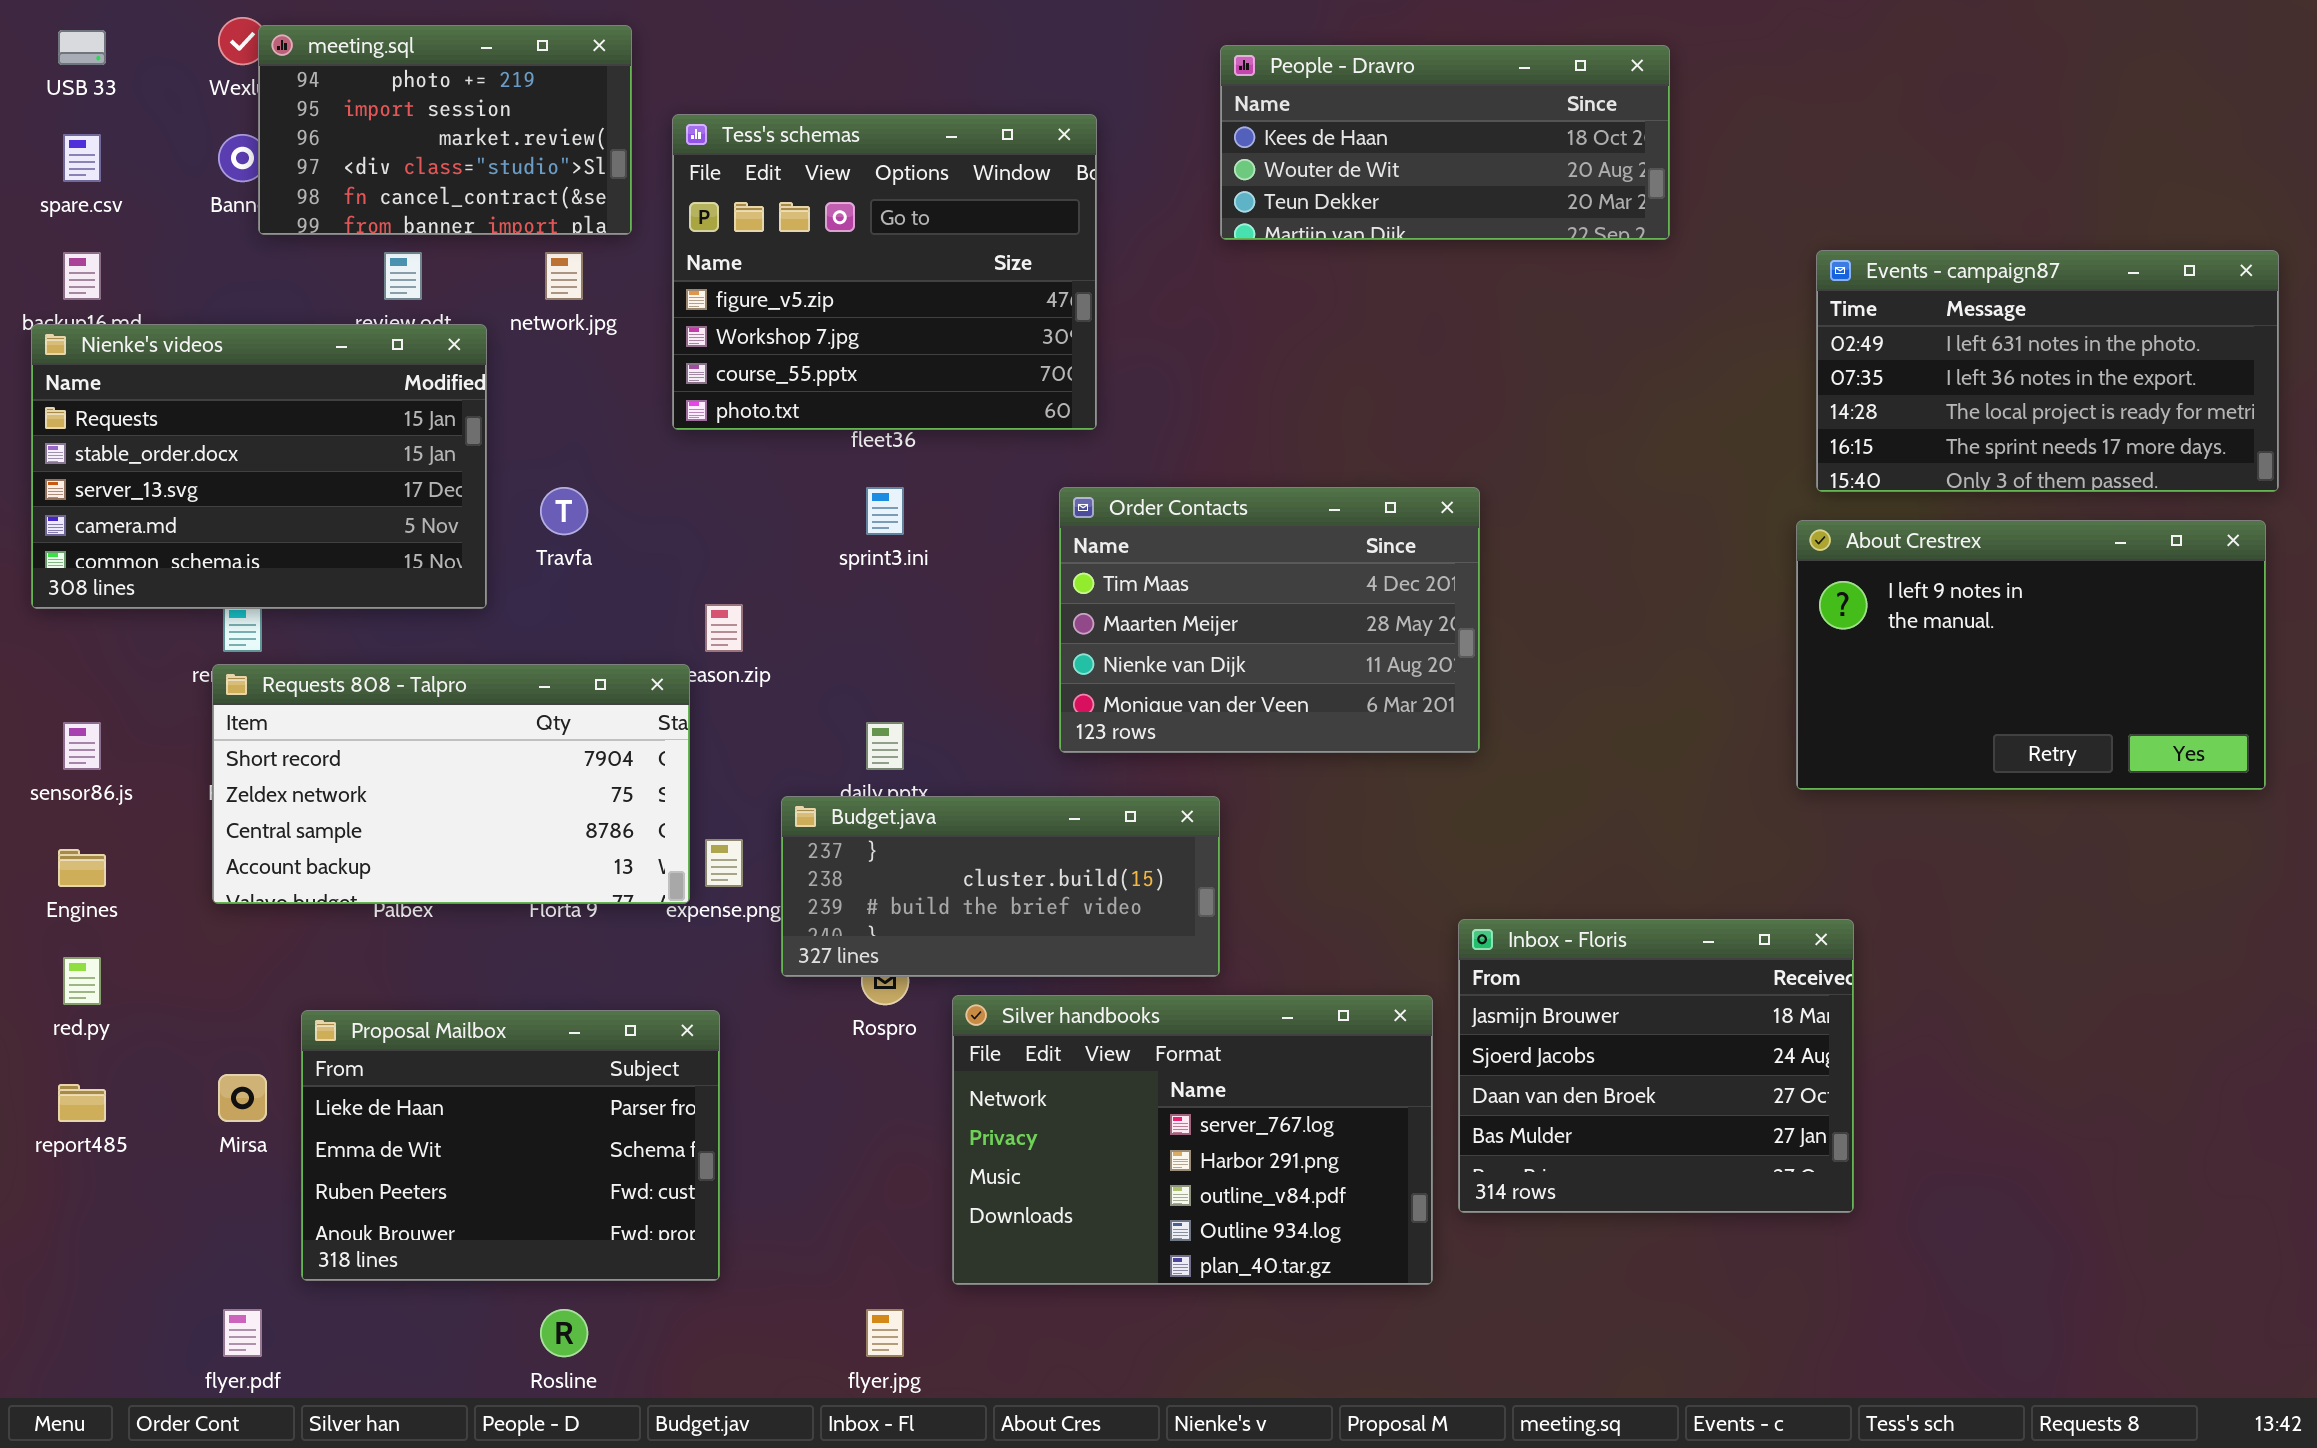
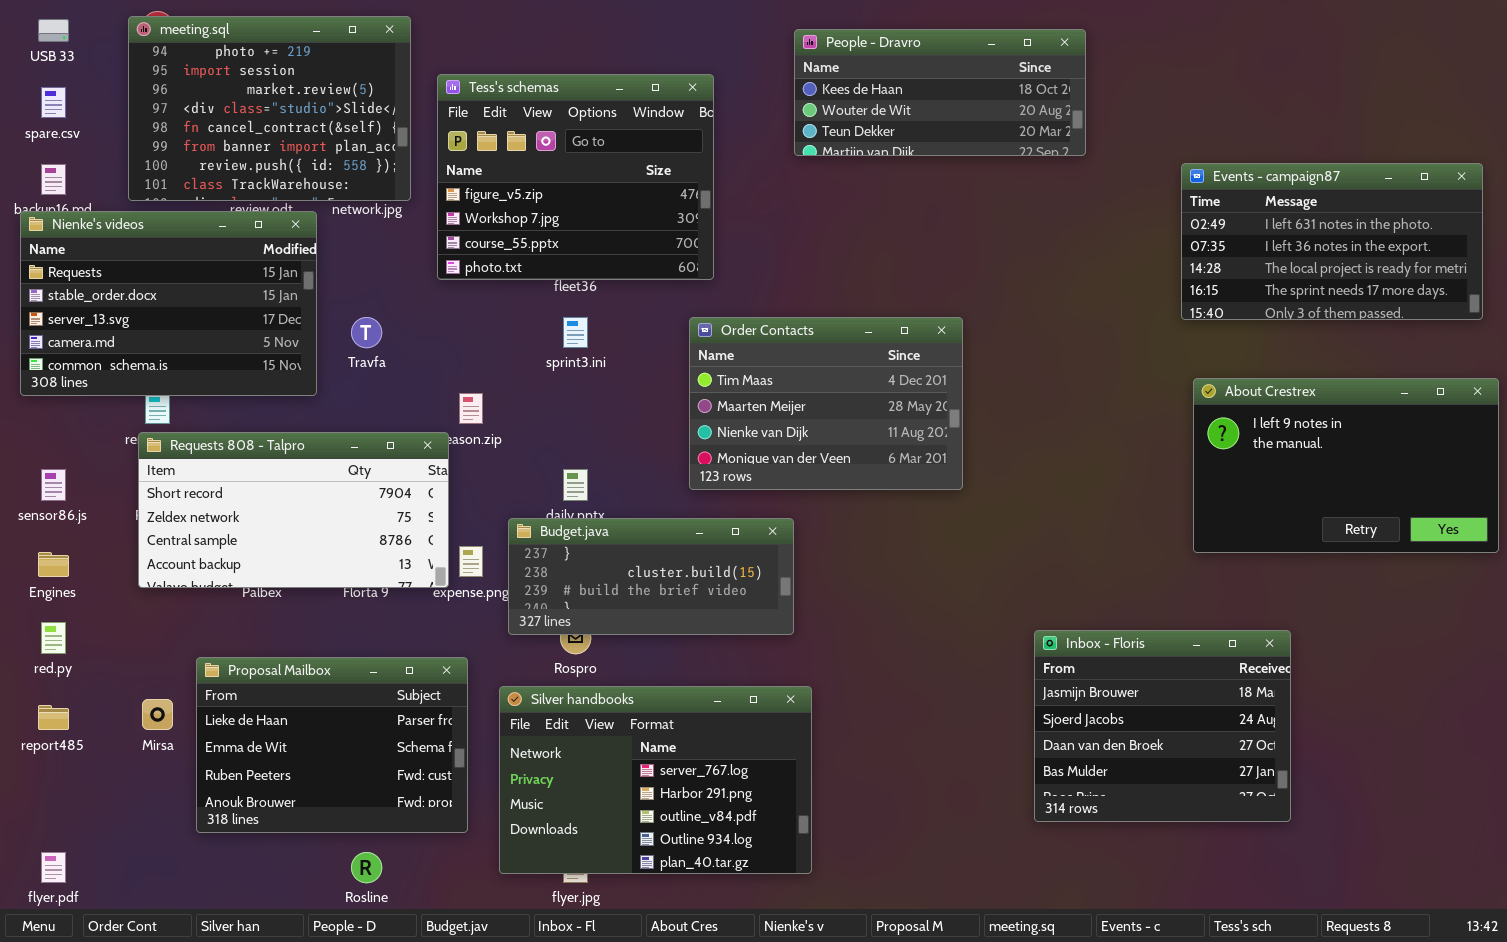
meeting.sql: [258,25,632,235] -> [128,16,411,201], resized
About Crestrex: [1796,520,2266,790] -> [1193,378,1499,553], moved
Inbox - Floris: [1458,919,1854,1213] -> [1034,630,1291,822], moved
Silver handbooks: [952,995,1433,1285] -> [499,686,812,874], moved
flyer.pdf: [223,1309,262,1357] -> [41,852,66,883], moved

